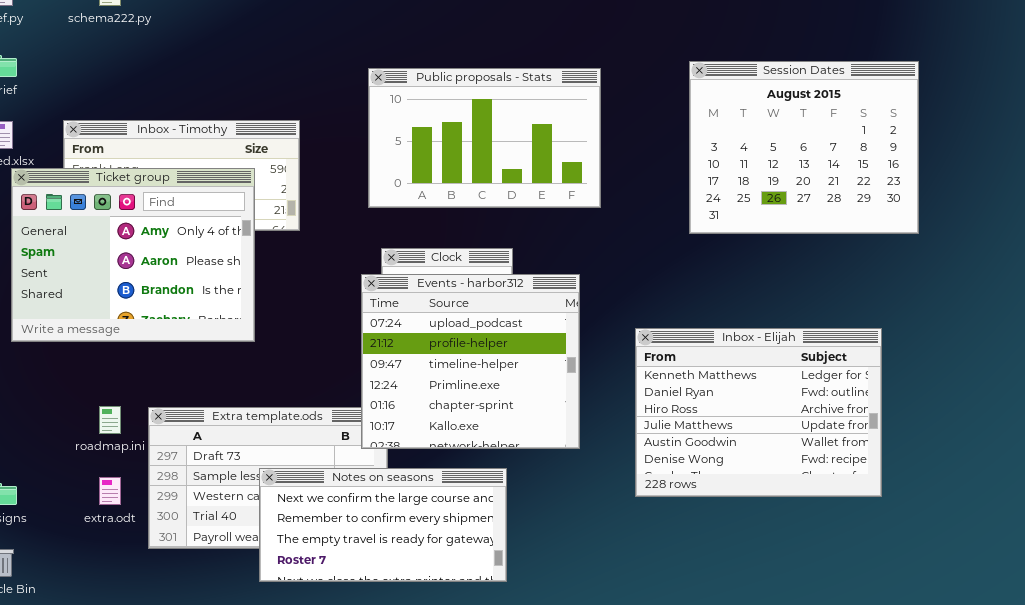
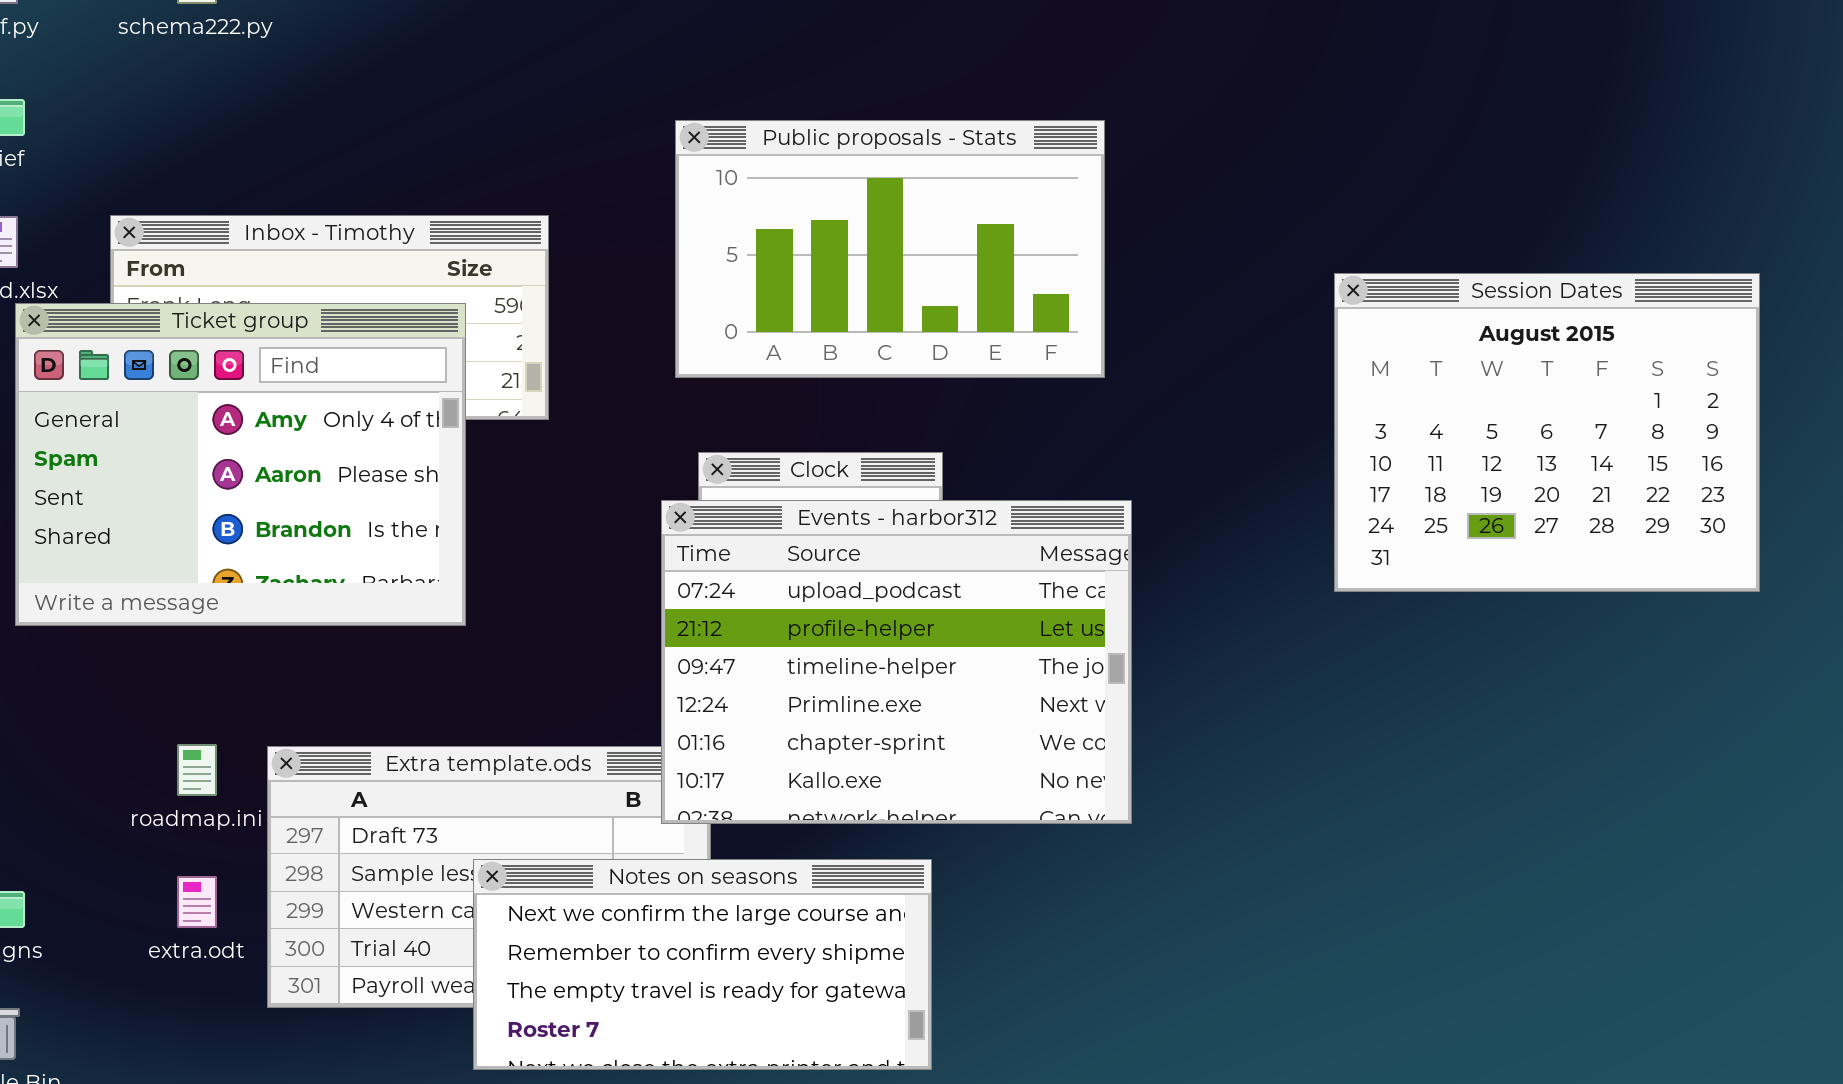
Session Dates: [689,61,919,234] -> [1334,273,1760,592], moved
Events - harbor312: [361,274,580,449] -> [661,500,1132,824], resized
Inbox - Elijah: [635,328,882,497] -> none, closed

